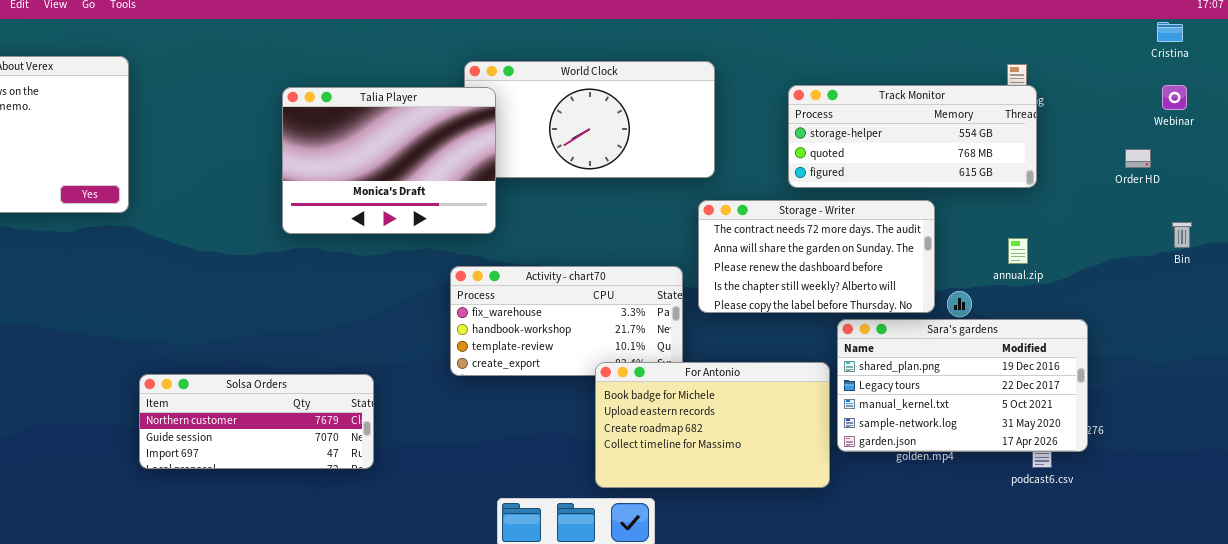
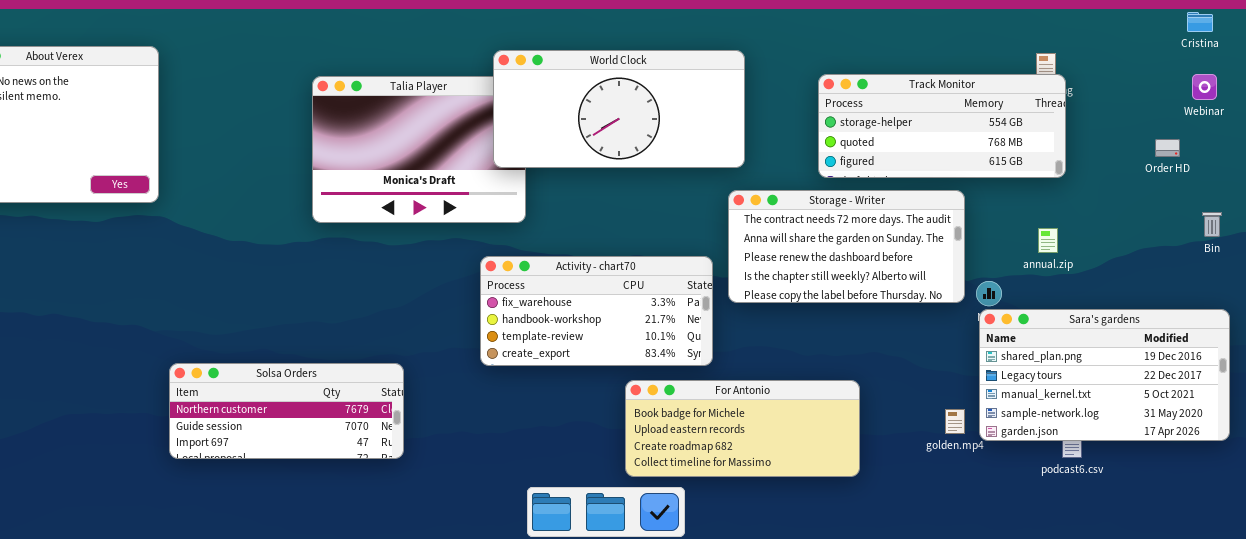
World Clock: [464,61,715,178] -> [493,50,745,168], raised
Sara's gardens: [837,319,1088,452] -> [979,309,1230,441], moved
For Antonio: [595,362,830,488] -> [625,380,860,477], resized

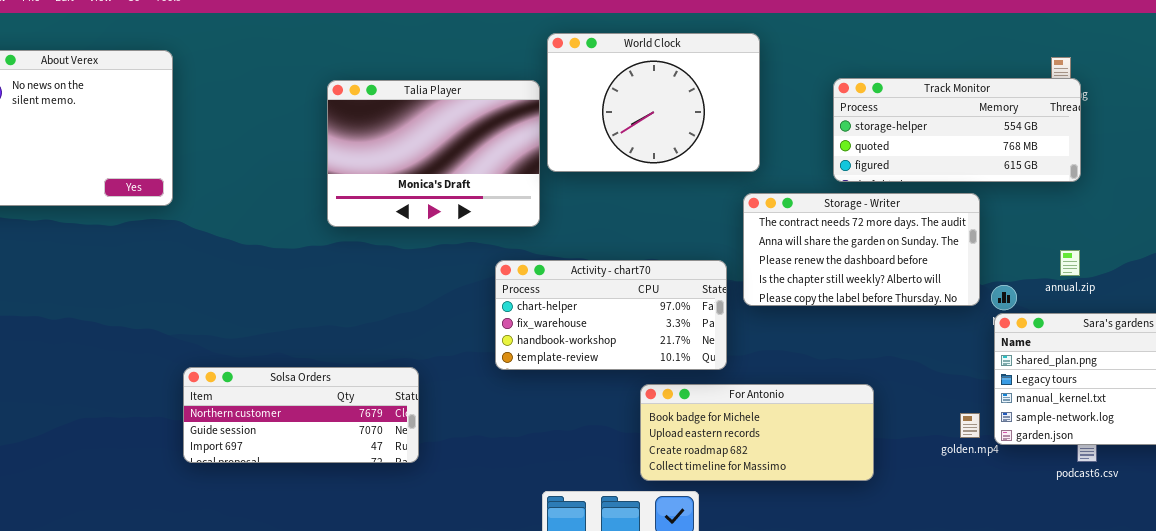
World Clock: [493,50,745,168] -> [547,33,760,172], resized
annual.zip: [1038,228,1058,253] -> [1060,250,1080,276], moved
Activity - chart70: [480,256,713,366] -> [495,260,727,370], scrolled up 1 row

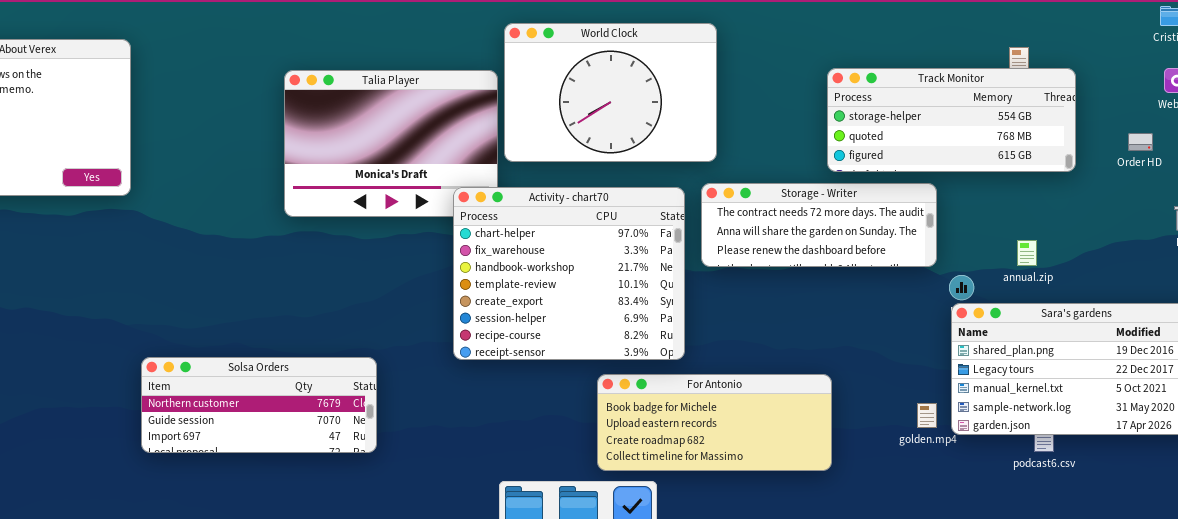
Track Monitor: [833,78,1081,182] -> [827,68,1076,172], moved
Storage - Writer: [743,193,980,306] -> [701,183,937,267], resized
Activity - chart70: [495,260,727,370] -> [453,187,685,360], resized

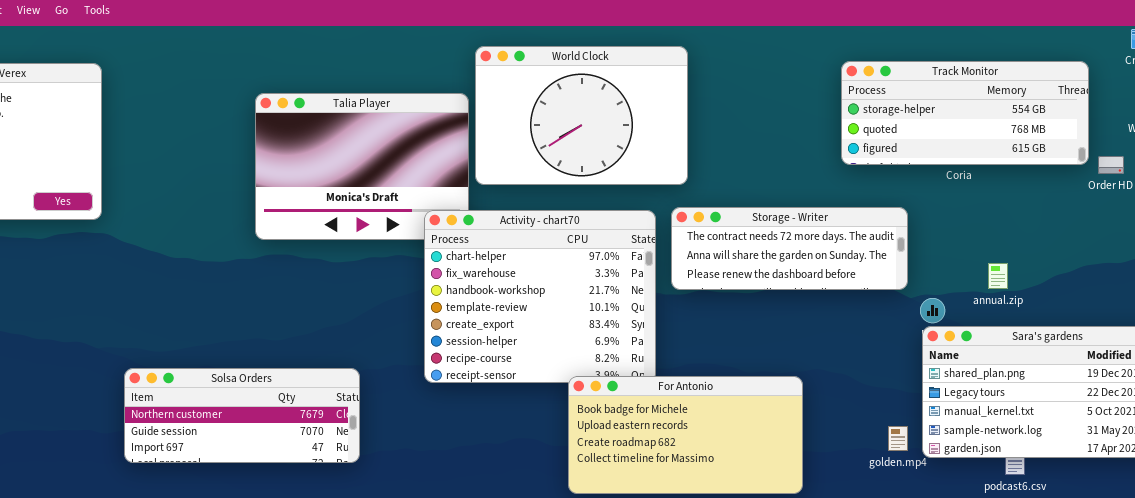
Track Monitor: [827,68,1076,172] -> [841,61,1089,165], moved
Solsa Orders: [141,357,377,453] -> [124,368,360,463], moved
For Antonio: [597,374,832,471] -> [568,376,803,494], resized

